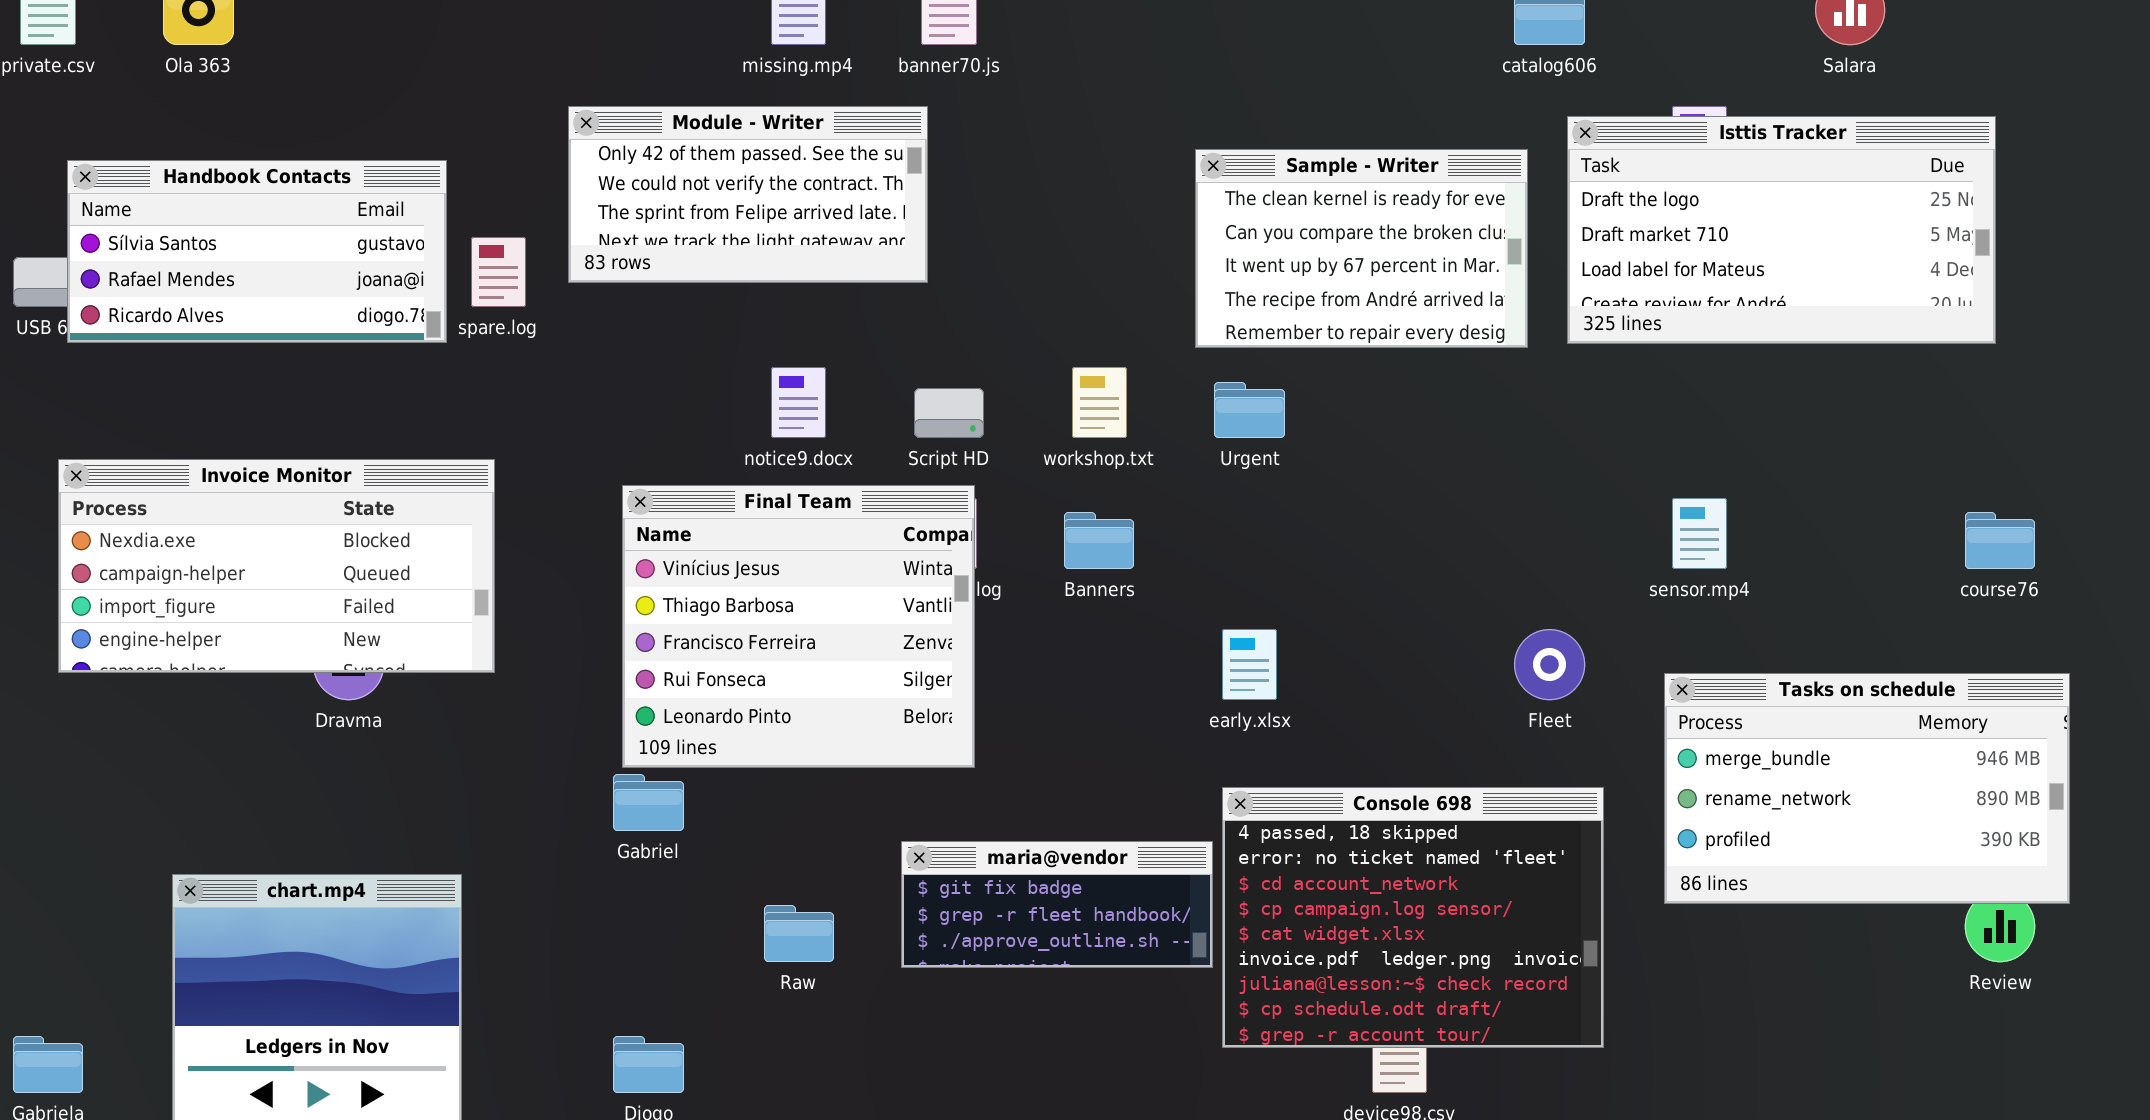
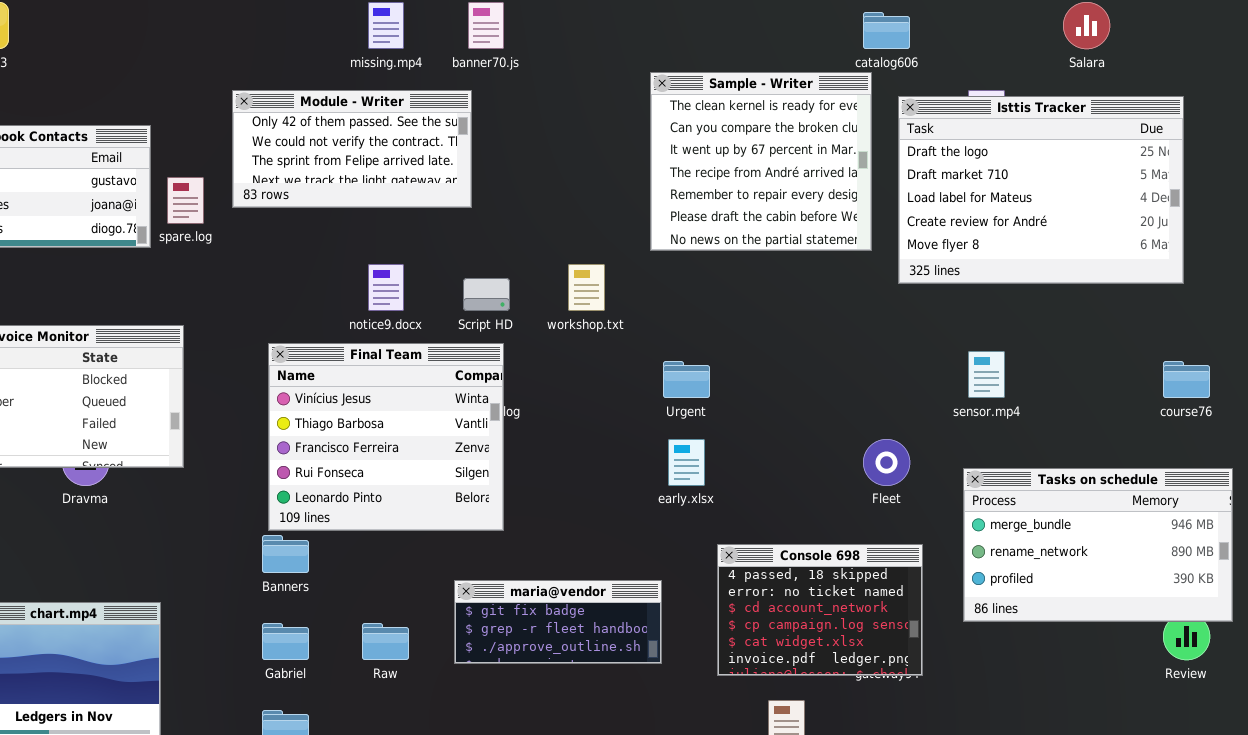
Isttis Tracker: [1567,116,1996,344] -> [898,96,1184,284], resized
Sample - Writer: [1195,149,1528,348] -> [650,72,872,251], resized
Urgent: [1214,382,1285,438] -> [663,361,710,398], moved
Banners: [1064,512,1134,569] -> [262,535,309,573], moved
Gabriel: [613,774,684,831] -> [262,623,309,660], moved
Console 698: [1222,787,1604,1048] -> [717,544,923,676], resized

